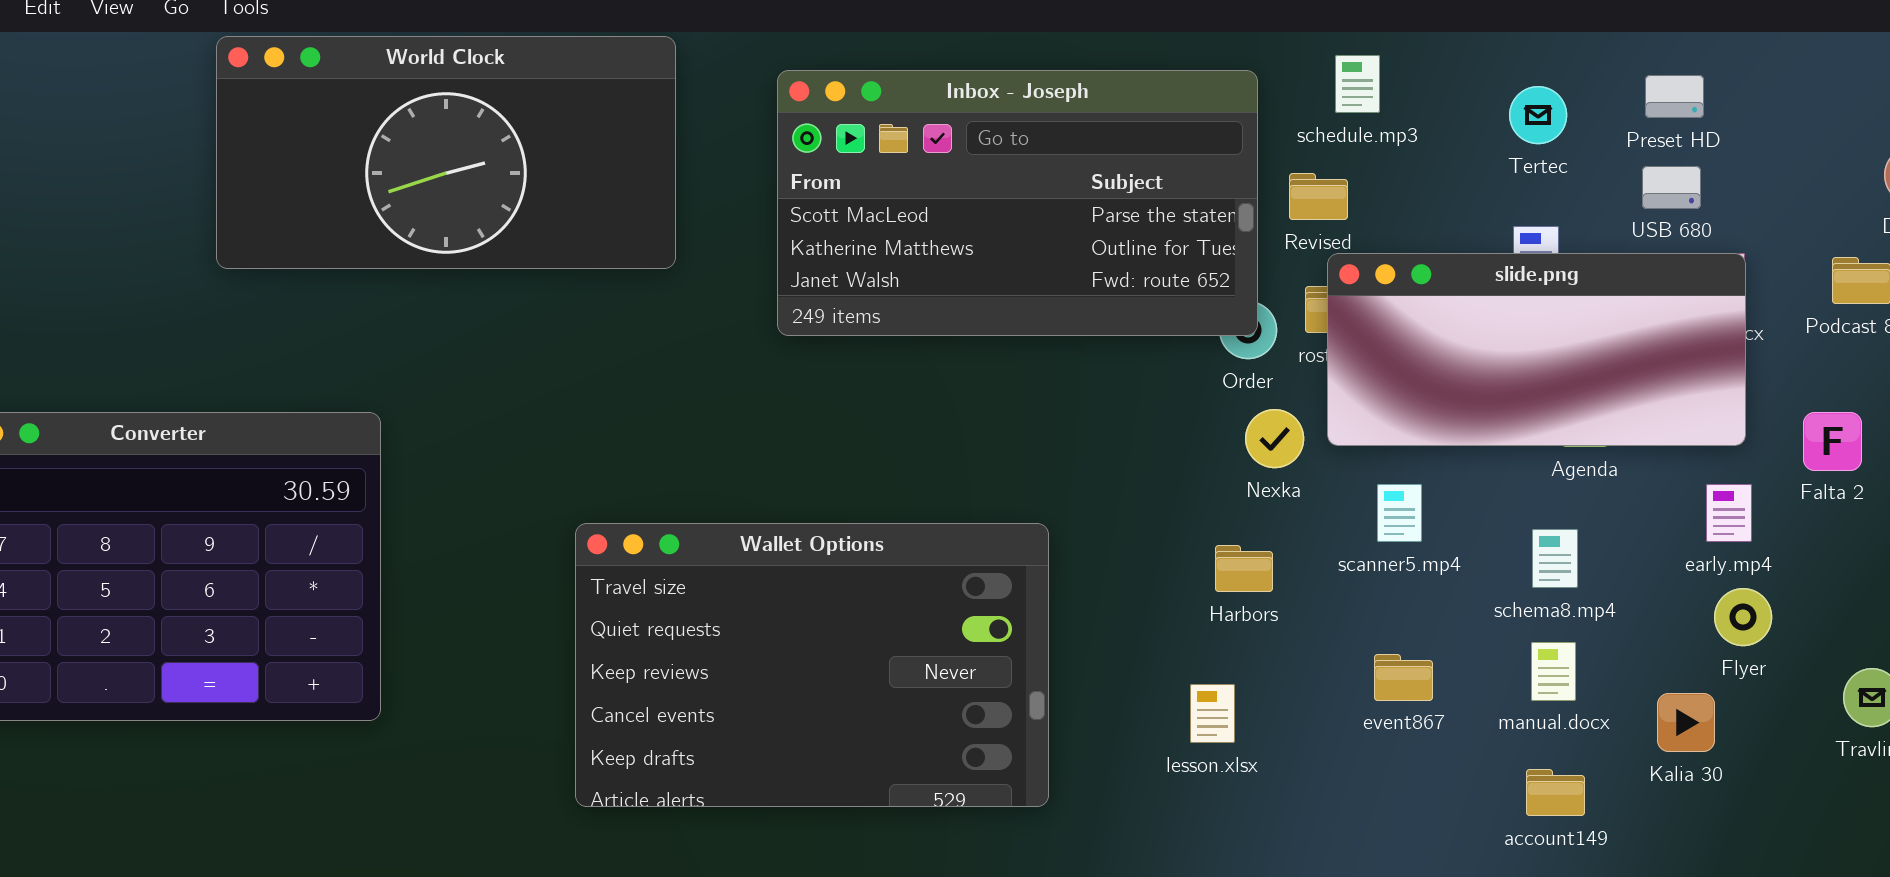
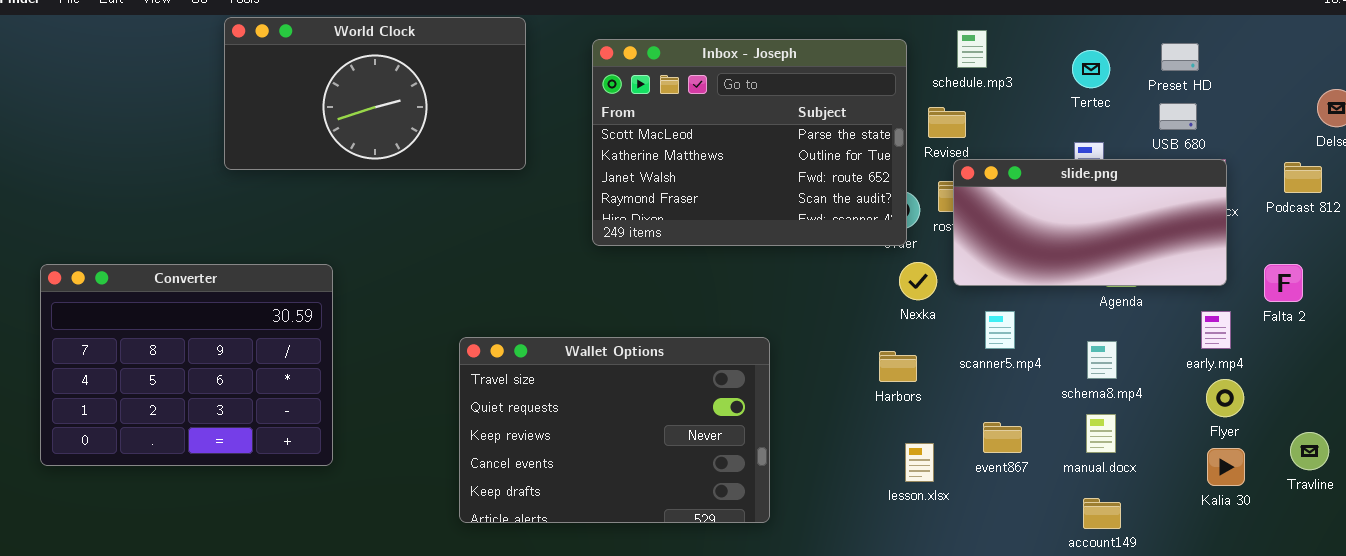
Inbox - Joseph: [777,70,1258,336] -> [592,39,907,246], resized
lesson.xlsx: [1190,684,1235,743] -> [905,443,934,482], moved
Kalia 30: [1657,693,1715,752] -> [1207,448,1245,486], moved

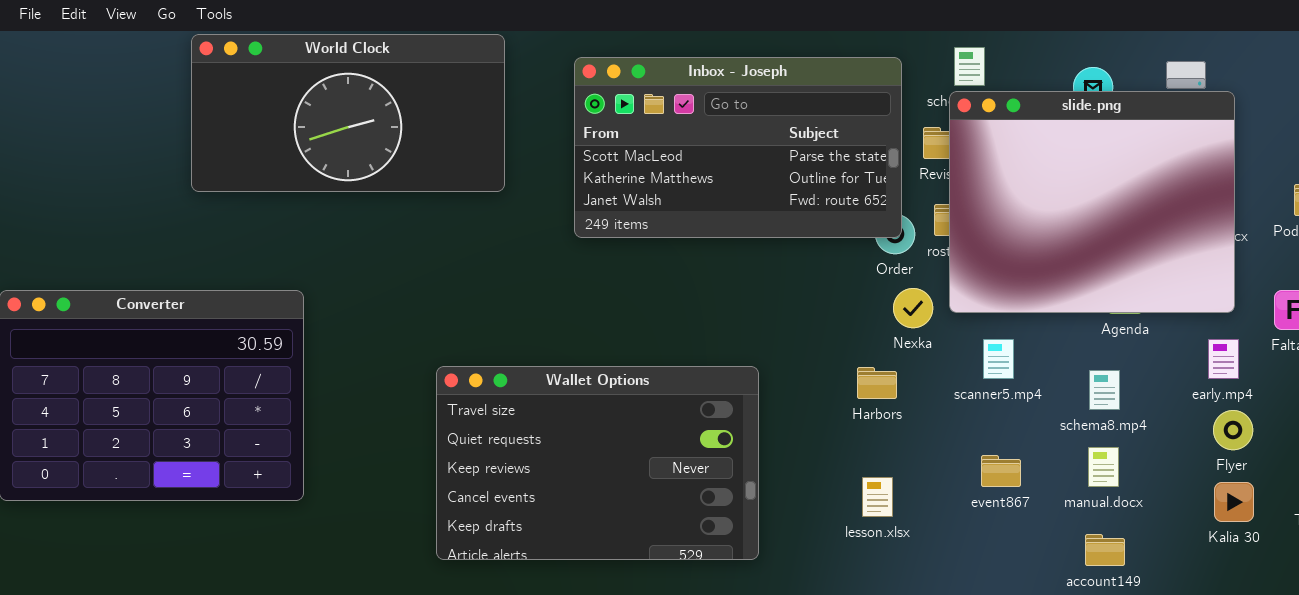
Inbox - Joseph: [592,39,907,246] -> [574,57,902,238], resized
slide.png: [953,159,1227,286] -> [949,91,1235,313], resized
Harbors: [879,351,917,382] -> [857,367,897,399], moved
lesson.xlsx: [905,443,934,482] -> [862,477,893,517], moved

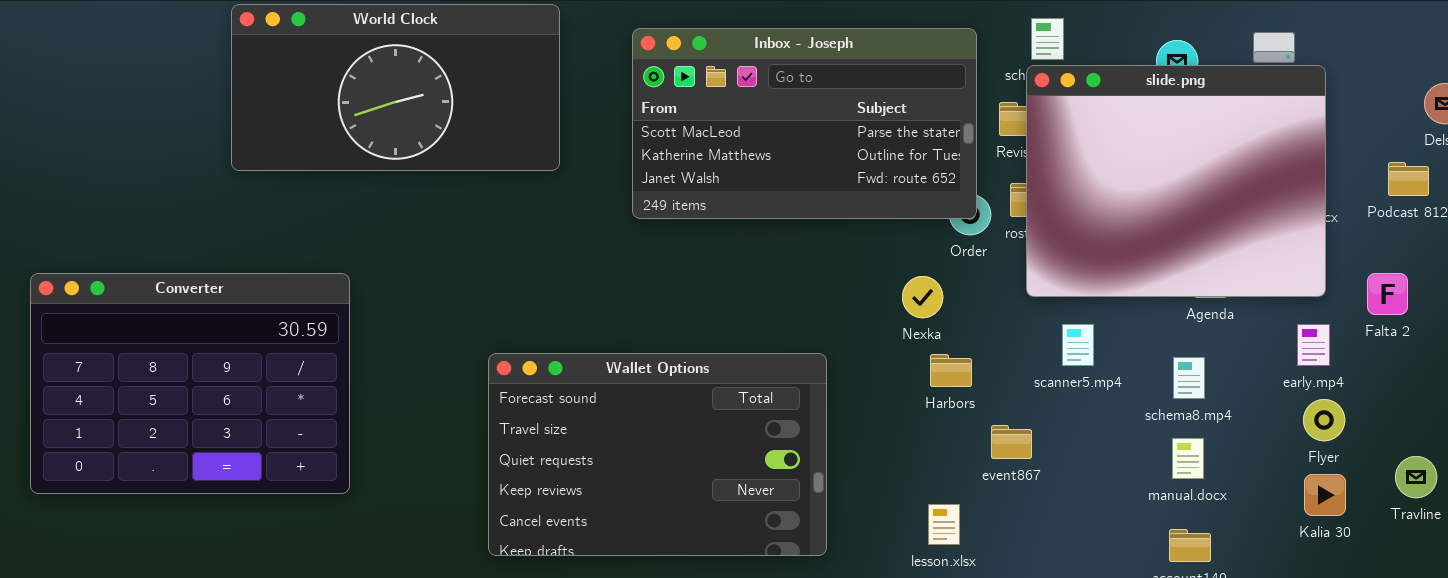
Nexka: [893,288,933,328] -> [902,276,943,318], moved
Wallet Options: [436,366,759,560] -> [488,353,827,556], scrolled up 1 row
event867: [981,455,1021,487] -> [991,425,1032,459], moved
lesson.xlsx: [862,477,893,517] -> [928,504,960,545], moved

